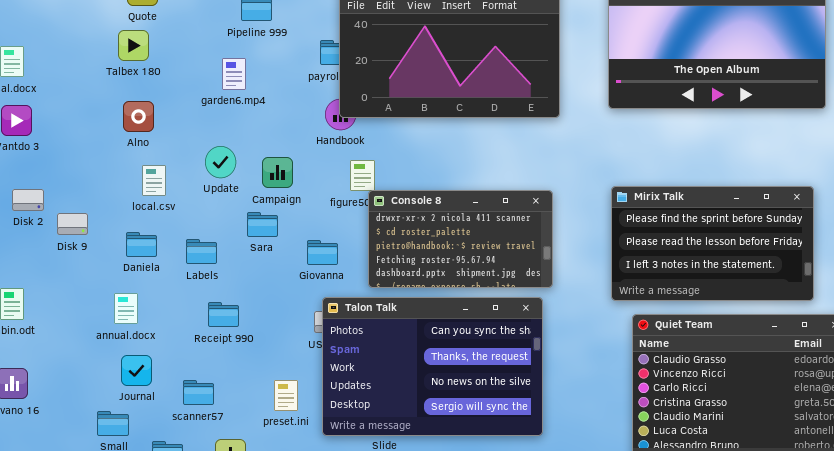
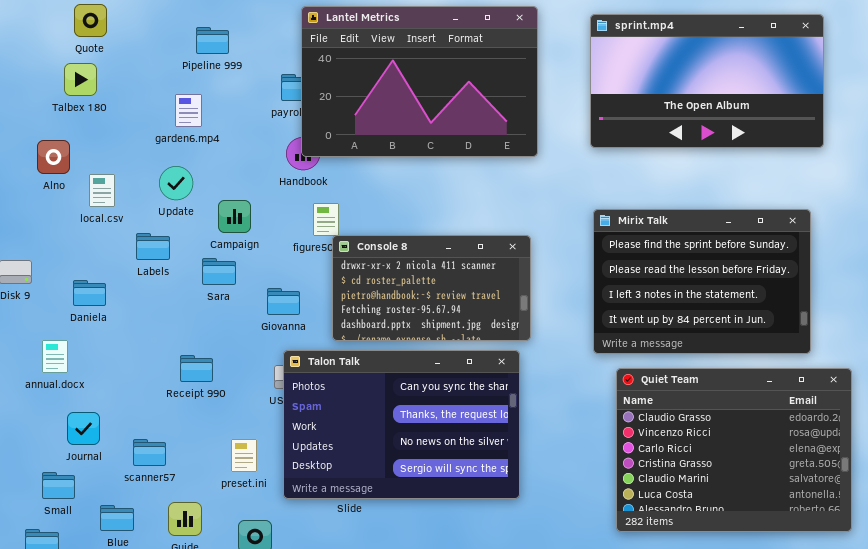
Alno: [123,101,154,132] -> [37,140,70,174], moved
Update: [205,146,236,178] -> [159,166,193,200], moved
local.csv: [142,165,166,196] -> [89,174,115,207], moved
Mirix Talk: [611,186,814,301] -> [593,209,811,354], resized
Labels: [186,239,217,264] -> [136,233,170,260], moved
annual.docx: [114,293,138,324] -> [42,340,68,373], moved
Receipt 990: [208,302,239,327] -> [180,355,213,382], moved

